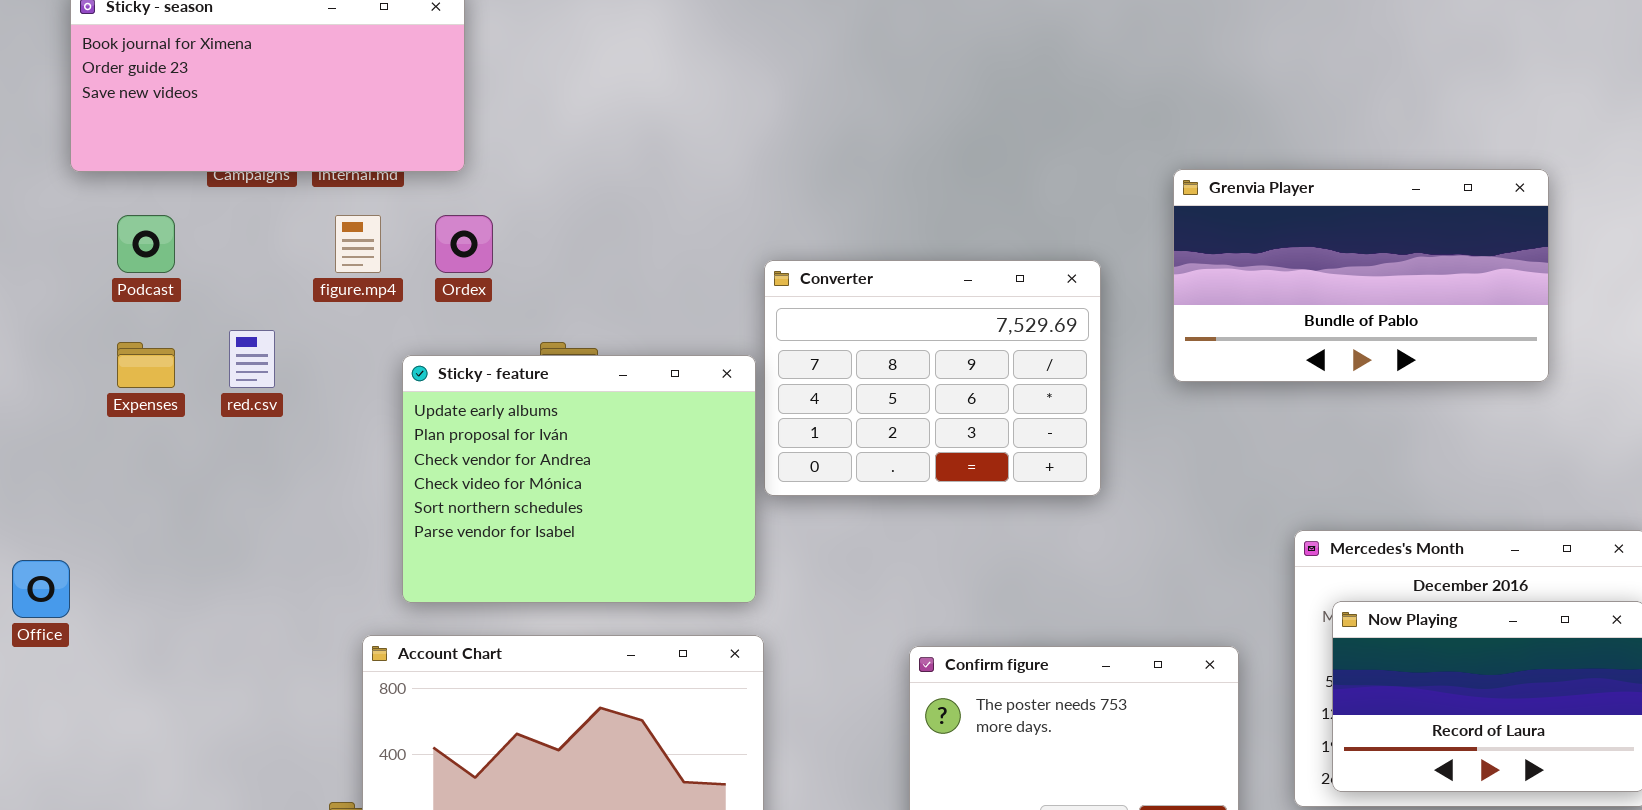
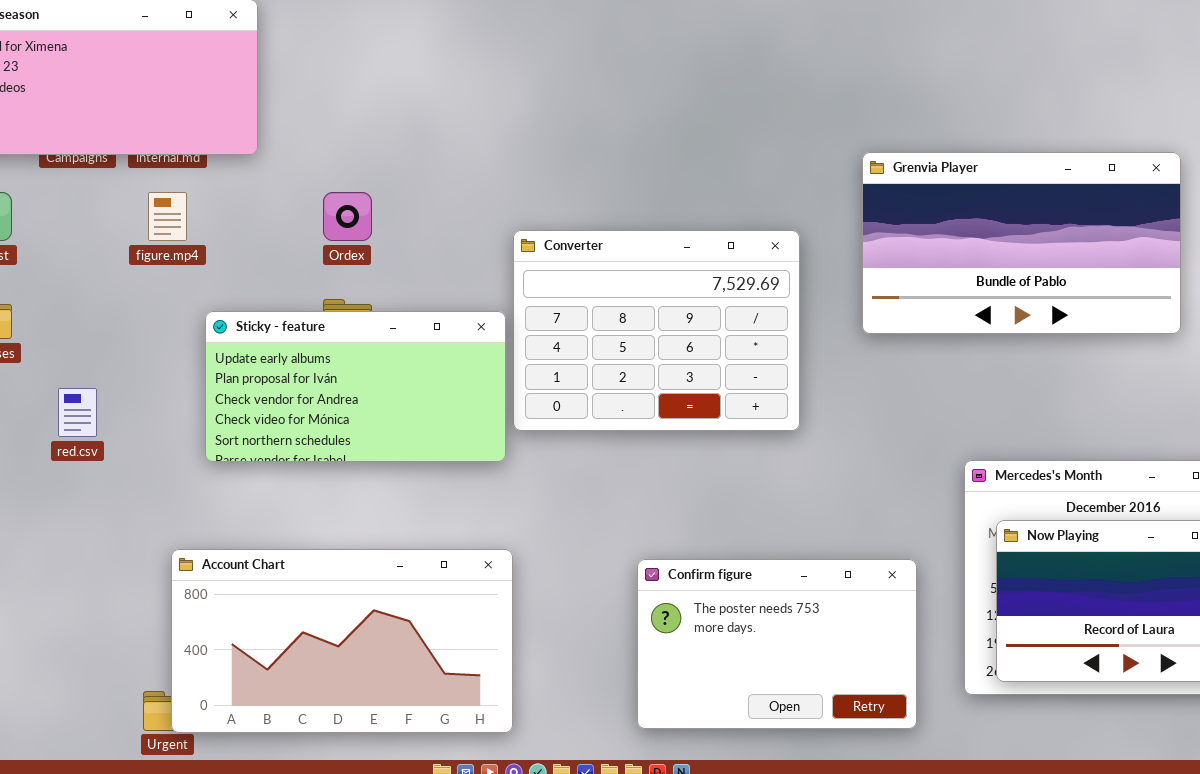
Ordex: [435,215,493,273] -> [323,192,372,241], moved
red.csv: [229,330,275,388] -> [58,388,97,437], moved
Sticky - feature: [402,355,756,603] -> [205,311,506,462], resized

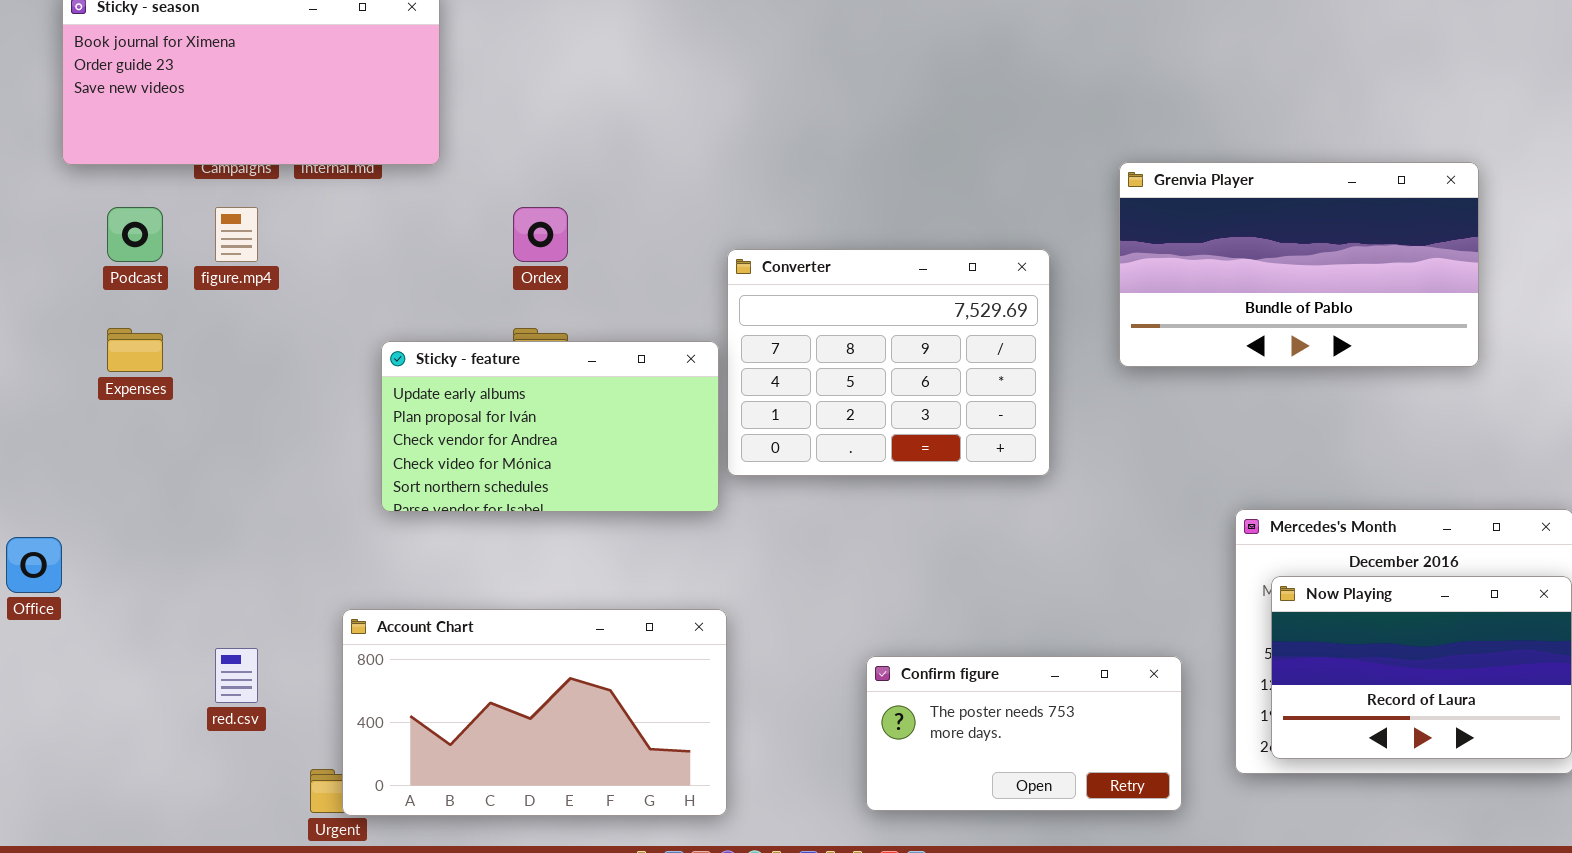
figure.mp4: [148,192,187,241] -> [215,207,258,262], moved
red.csv: [58,388,97,437] -> [215,648,258,703], moved
Confirm figure: [637,559,917,729] -> [866,656,1182,811], resized

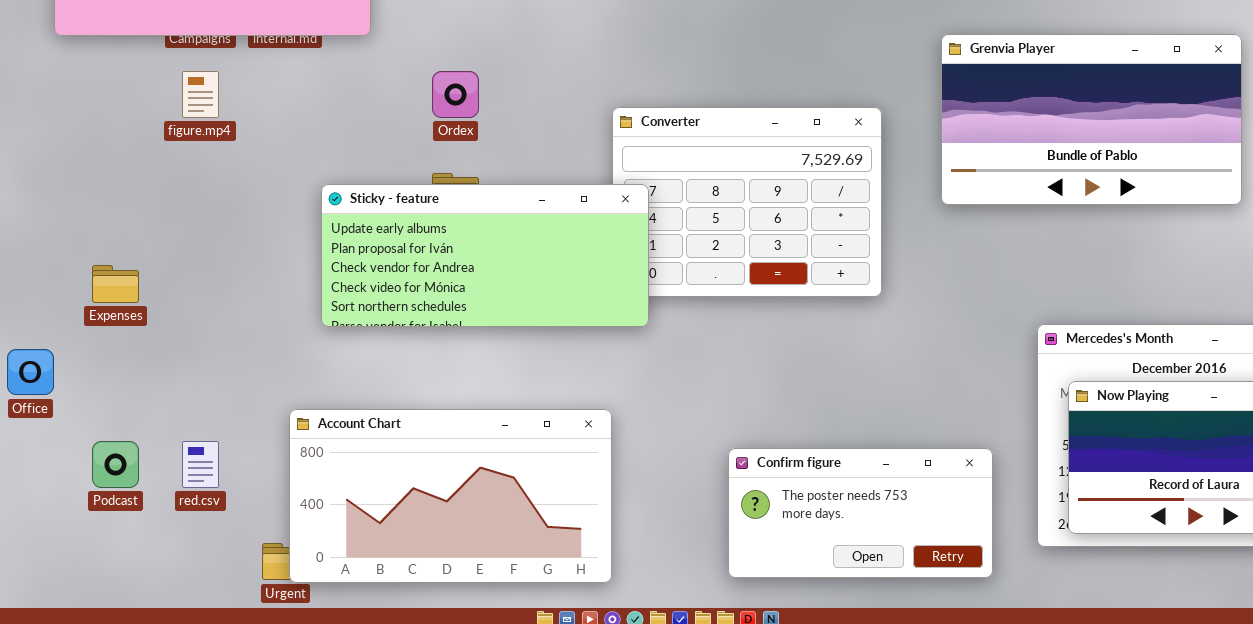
Podcast: [107,207,163,262] -> [92,441,139,488], moved
Expenses: [107,328,163,372] -> [92,265,139,303], moved
Sticky - feature: [381,341,719,512] -> [321,184,649,327], resized

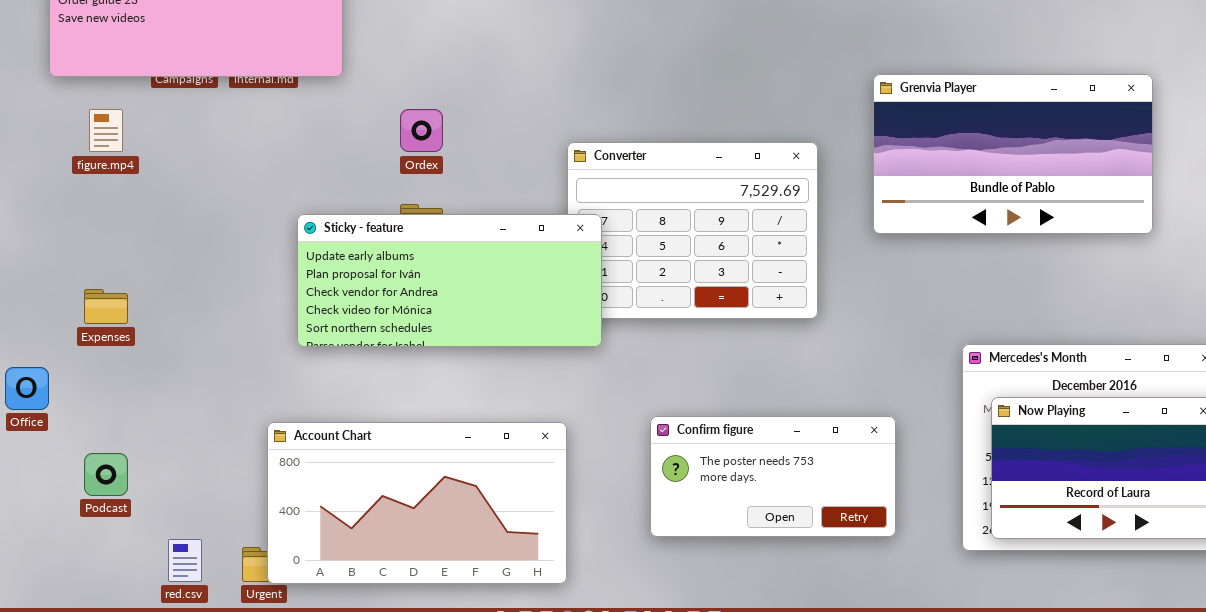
figure.mp4: [182,71,219,118] -> [89,109,123,152], moved
red.csv: [182,441,219,488] -> [168,539,202,582], moved
Confirm figure: [728,448,993,578] -> [650,416,896,537], moved

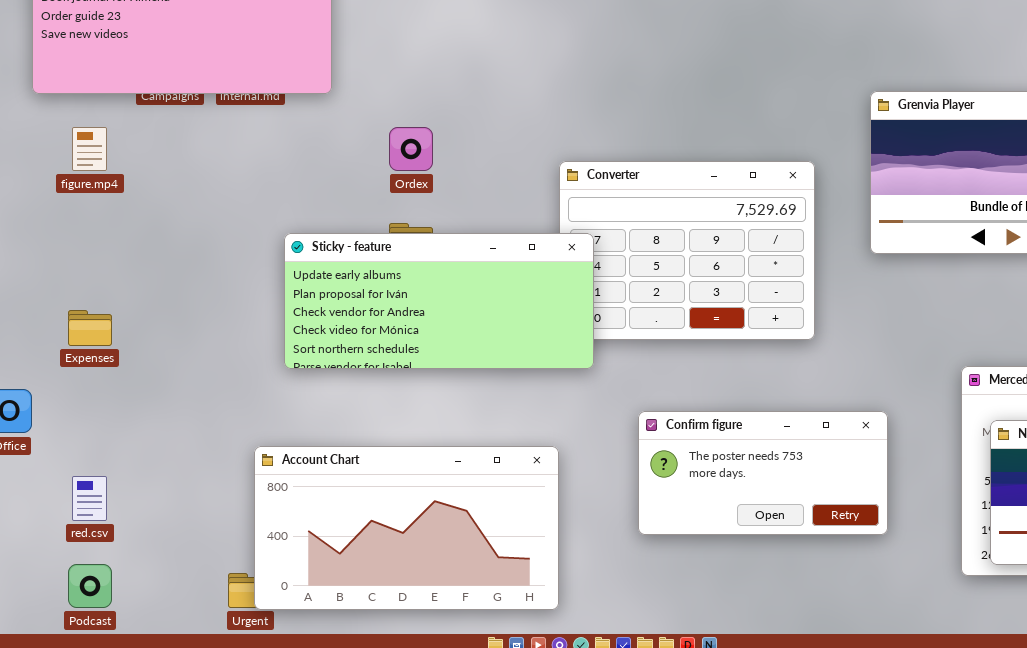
Confirm figure: [650,416,896,537] -> [638,411,888,535], moved
Podcast: [84,453,128,496] -> [68,564,112,608], moved
red.csv: [168,539,202,582] -> [72,476,107,521], moved

